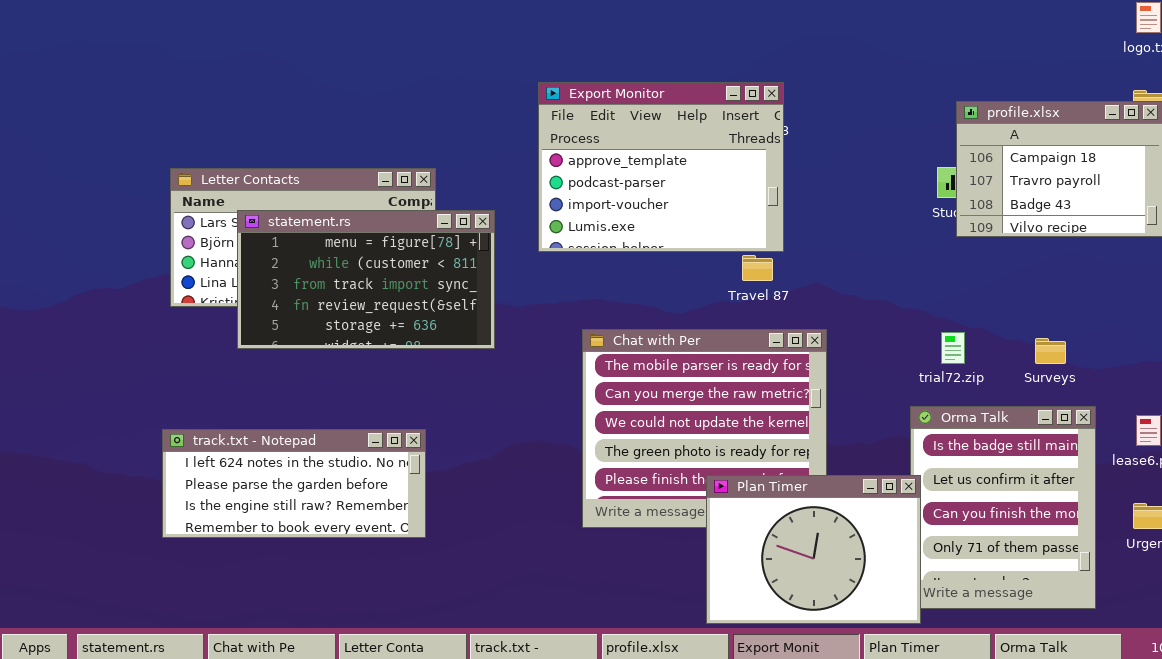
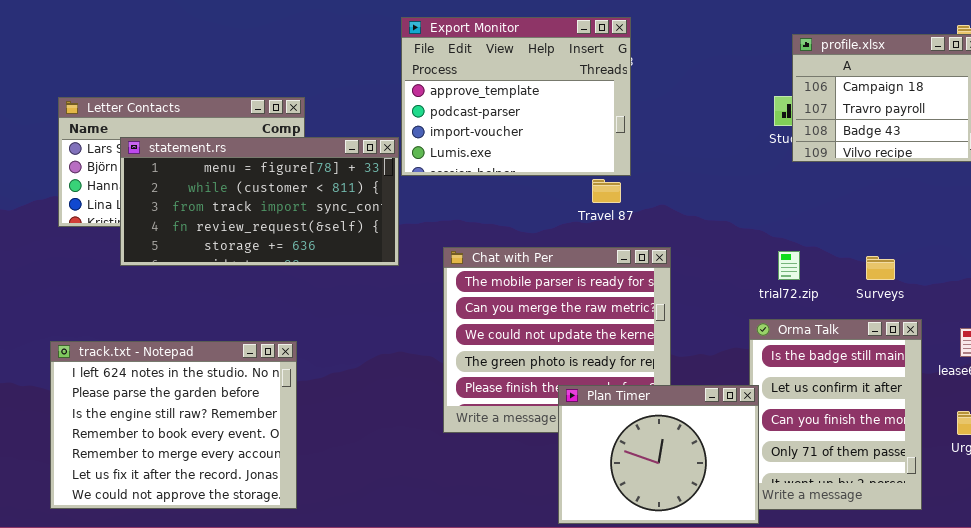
statement.rs: [237,210,495,349] -> [120,137,399,266], resized
track.txt - Notepad: [162,429,426,538] -> [50,341,297,509], resized

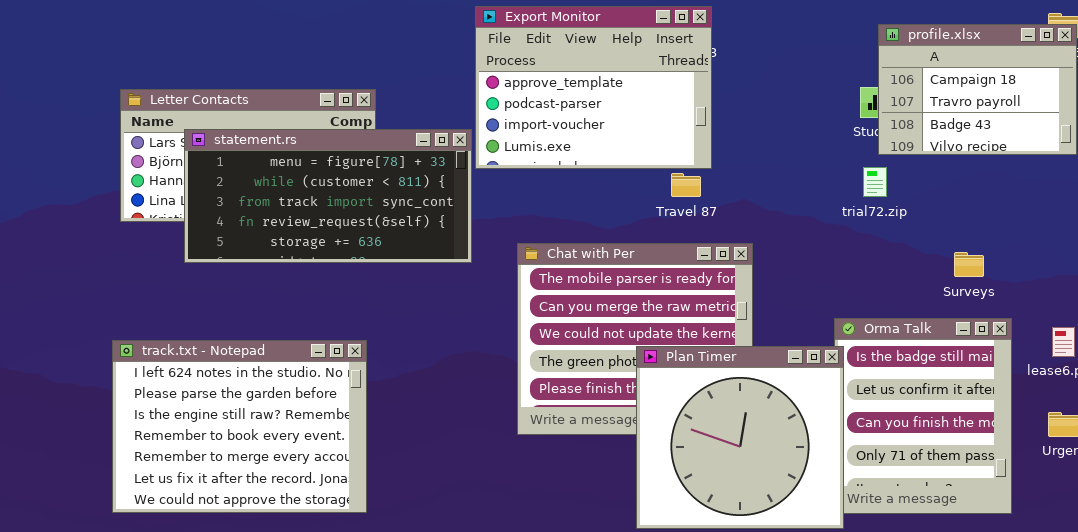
trial72.zip: [778,251,800,280] -> [863,167,887,197], moved
Plan Timer: [558,385,759,524] -> [636,346,844,529], resized

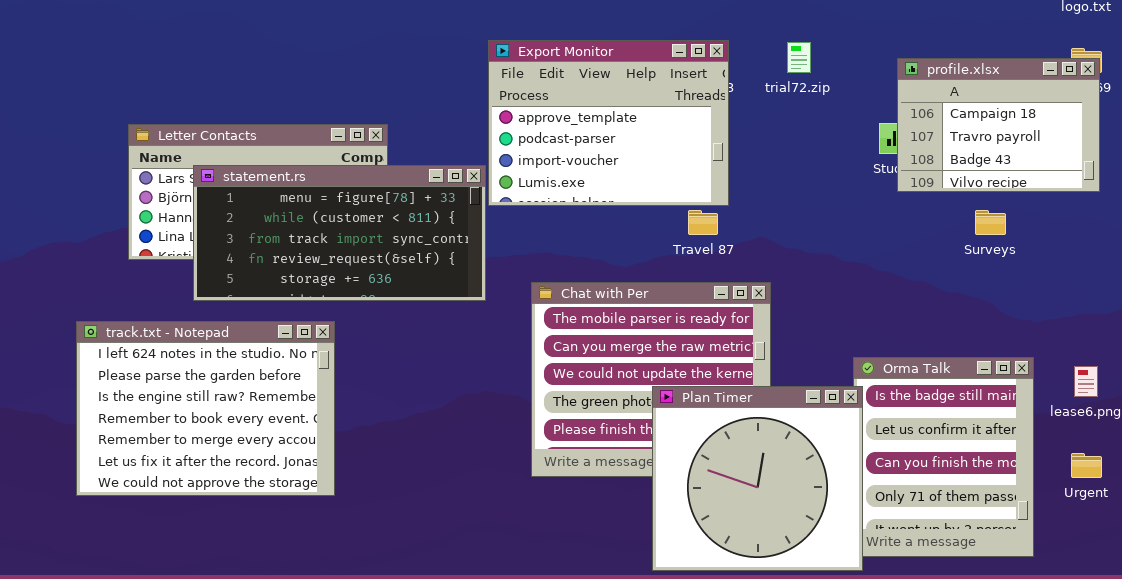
trial72.zip: [863,167,887,197] -> [787,42,811,73], moved
Surveys: [954,252,984,277] -> [975,210,1006,235], moved
track.txt - Notepad: [112,340,367,513] -> [76,321,335,496], moved

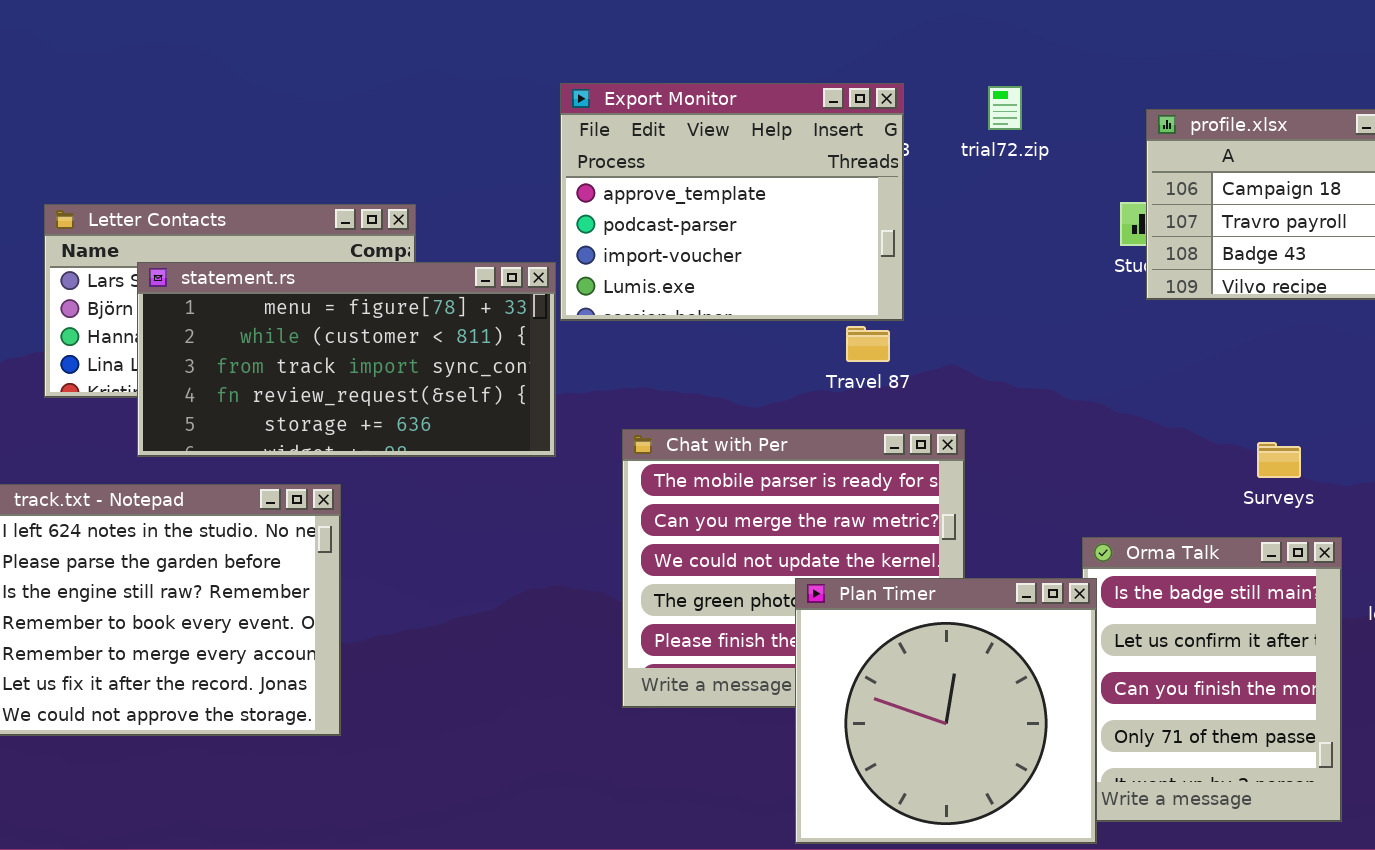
Surveys: [975,210,1006,235] -> [1257,442,1301,478], moved

